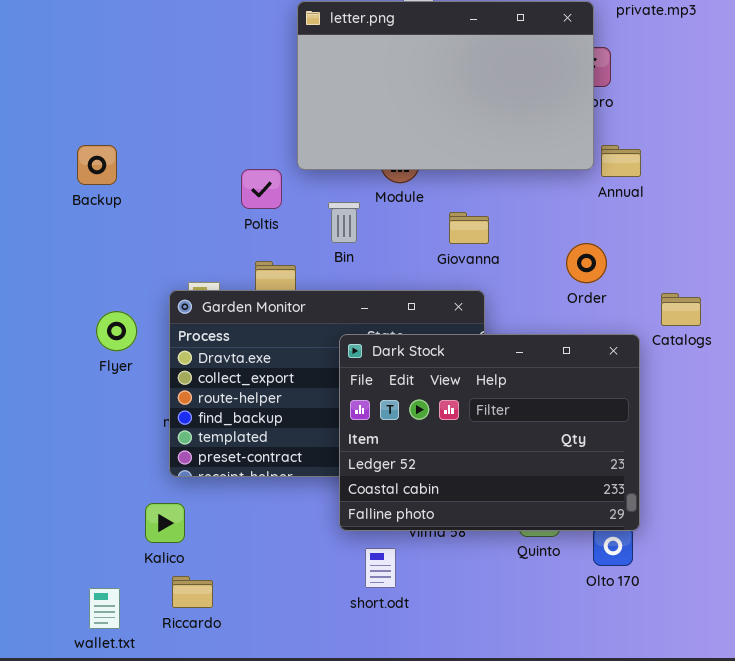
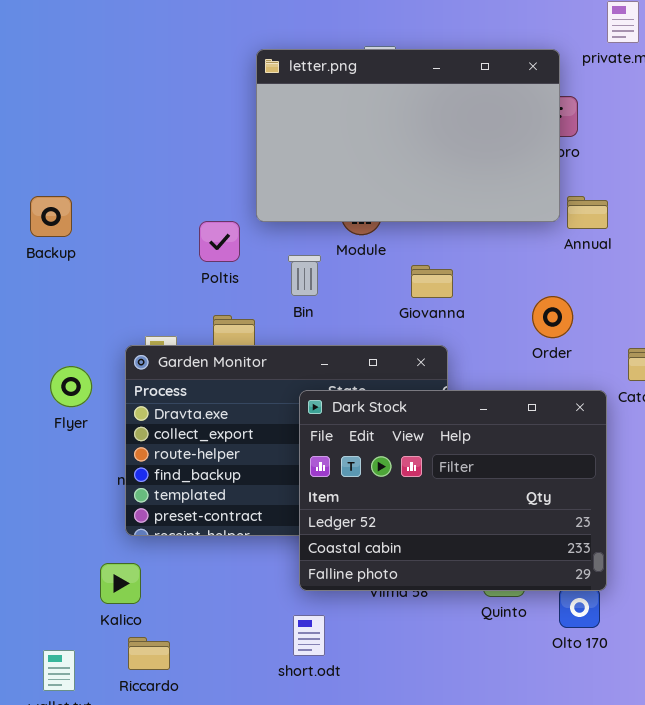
short.odt: [365,548,396,588] -> [293,615,325,656], moved

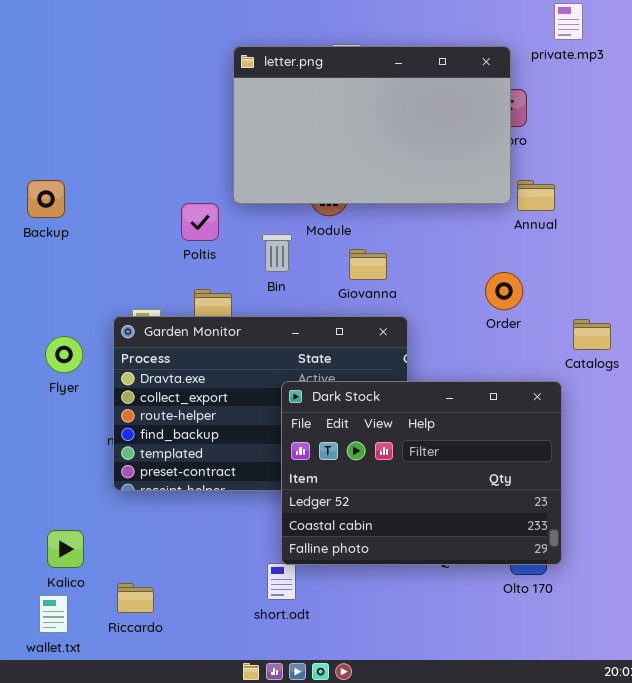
Giovanna: [411,265,453,298] -> [349,249,387,280], moved
Dark Stock: [299,390,607,591] -> [281,381,562,565], moved
Kalico: [100,563,141,604] -> [47,530,84,568], moved

